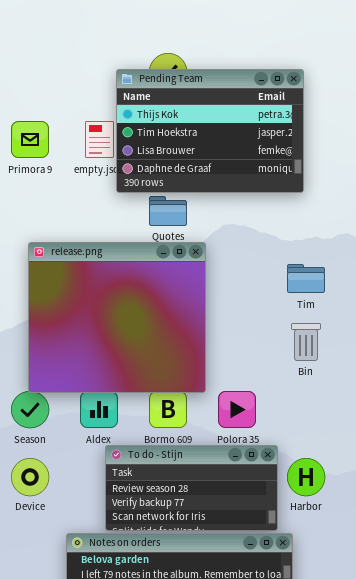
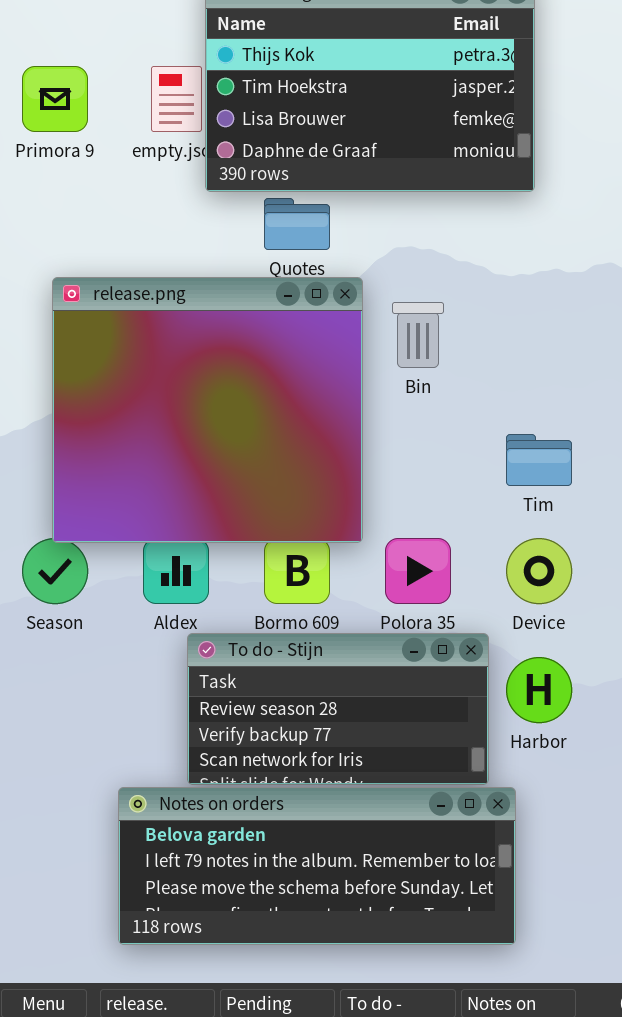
Tim: [287,264,325,293] -> [506,434,572,486], moved
Bin: [291,323,321,361] -> [392,302,444,368], moved
Device: [11,458,49,496] -> [506,538,572,604], moved

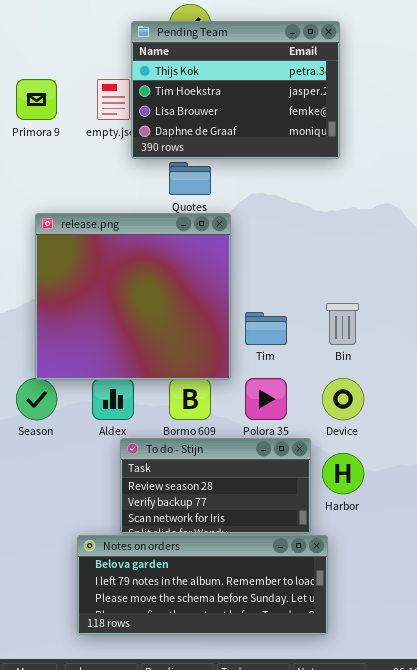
Bin: [392,302,444,368] -> [326,303,359,345], moved
Tim: [506,434,572,486] -> [245,312,287,345], moved

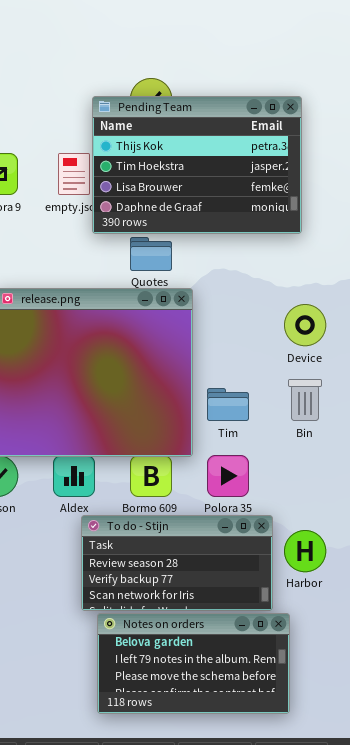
Device: [322,378,364,420] -> [284,304,326,346], moved
Notes on orders: [77,535,328,635] -> [97,613,290,714], resized

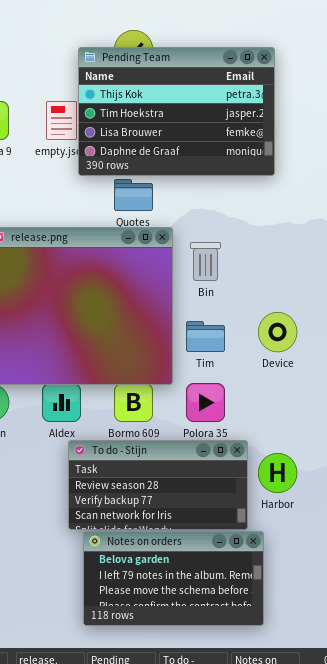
Device: [284,304,326,346] -> [258,312,297,352], moved
Bin: [288,379,322,421] -> [190,242,221,281], moved

